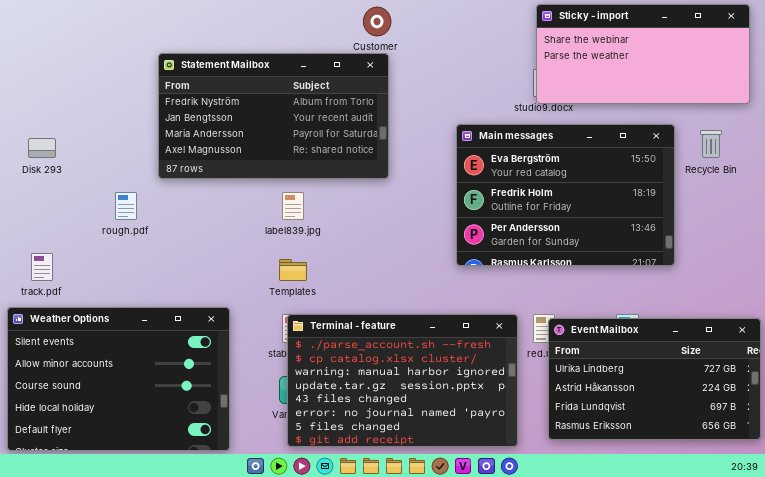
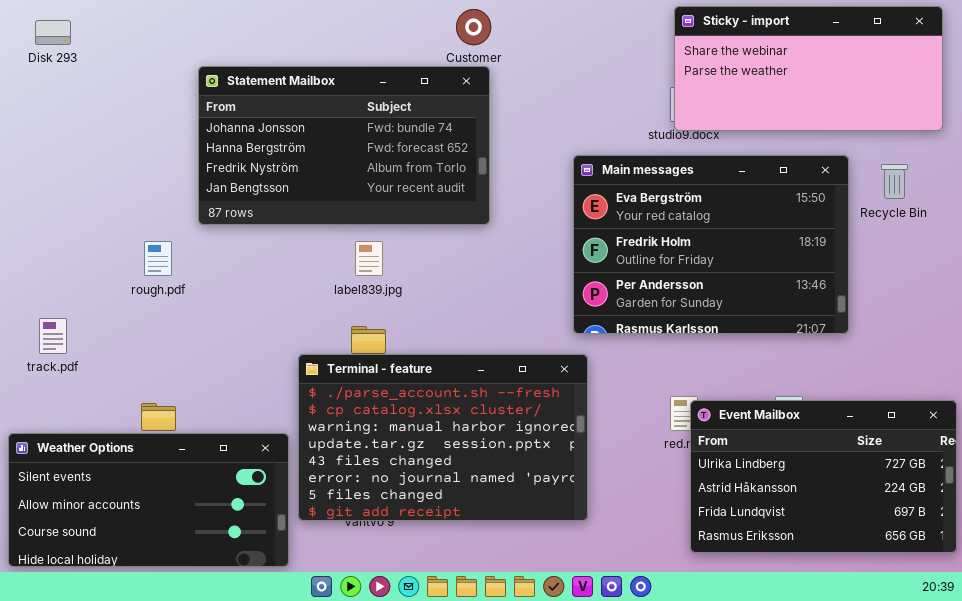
Statement Mailbox: [158,53,389,179] -> [198,66,490,225], scrolled up 2 rows
Disk 293: [28,138,56,158] -> [35,20,71,45], moved
Weather Options: [7,307,230,451] -> [8,433,289,567], resized
Terminal - feature: [287,314,518,447] -> [298,354,588,521], moved

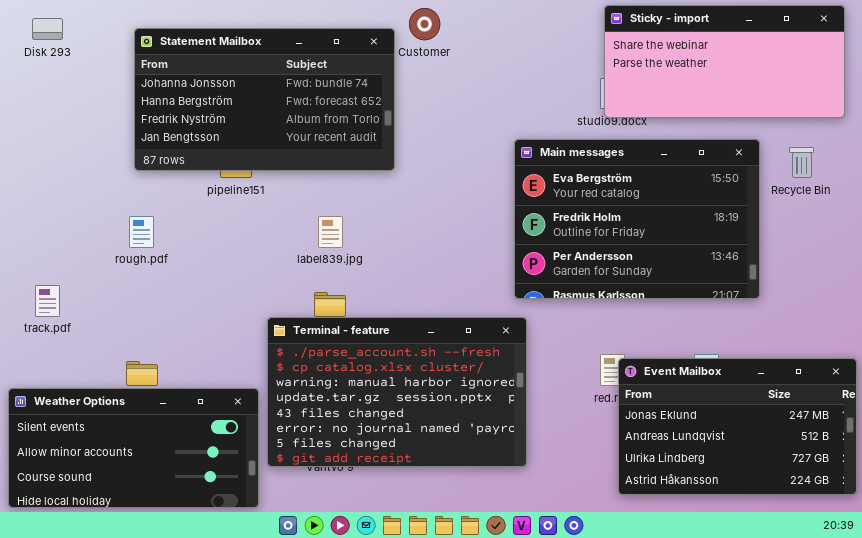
Statement Mailbox: [198,66,490,225] -> [134,28,395,171], moved
Event Mailbox: [690,400,957,553] -> [618,358,857,495], scrolled up 2 rows

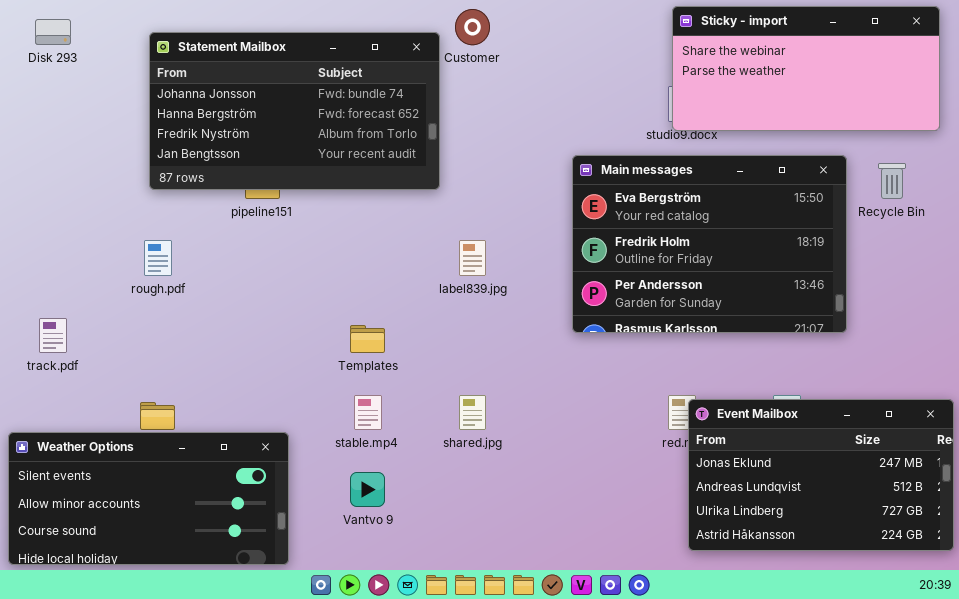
label839.jpg: [318,216,343,248] -> [459,240,486,276], moved
Terminal - feature: [267,317,527,467] -> none, closed

